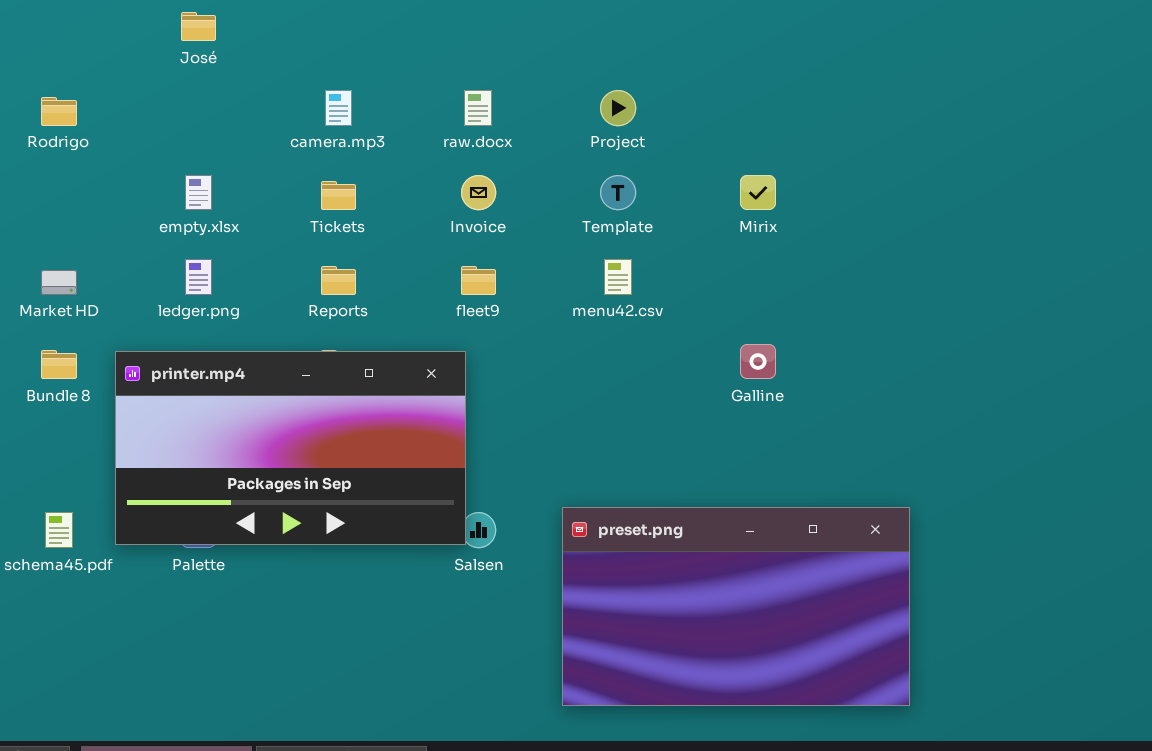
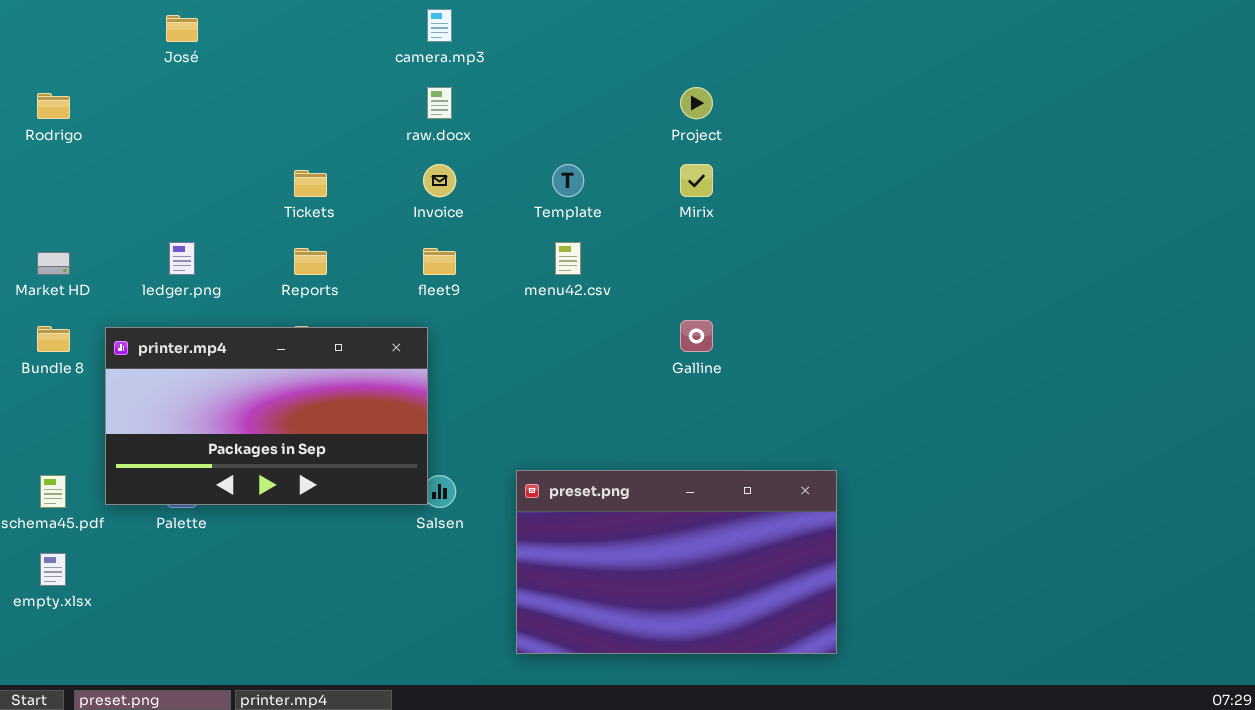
camera.mp3: [325,90,352,126] -> [427,9,452,42], moved
Project: [600,90,636,126] -> [680,87,713,119], moved
empty.xlsx: [185,175,212,210] -> [40,553,66,586], moved

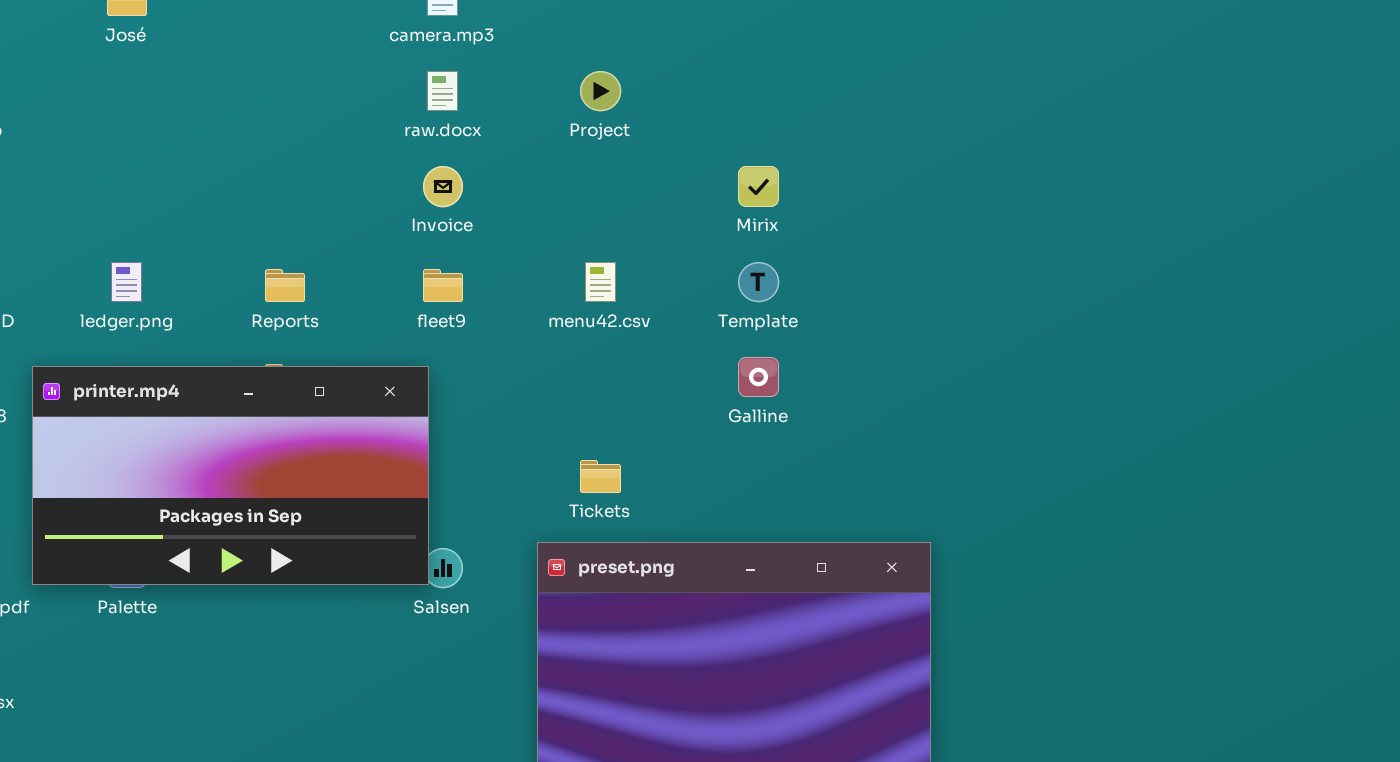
Project: [680,87,713,119] -> [580,71,621,111], moved
Template: [552,164,584,197] -> [738,262,779,302], moved
Tickets: [294,170,327,197] -> [580,460,621,493], moved

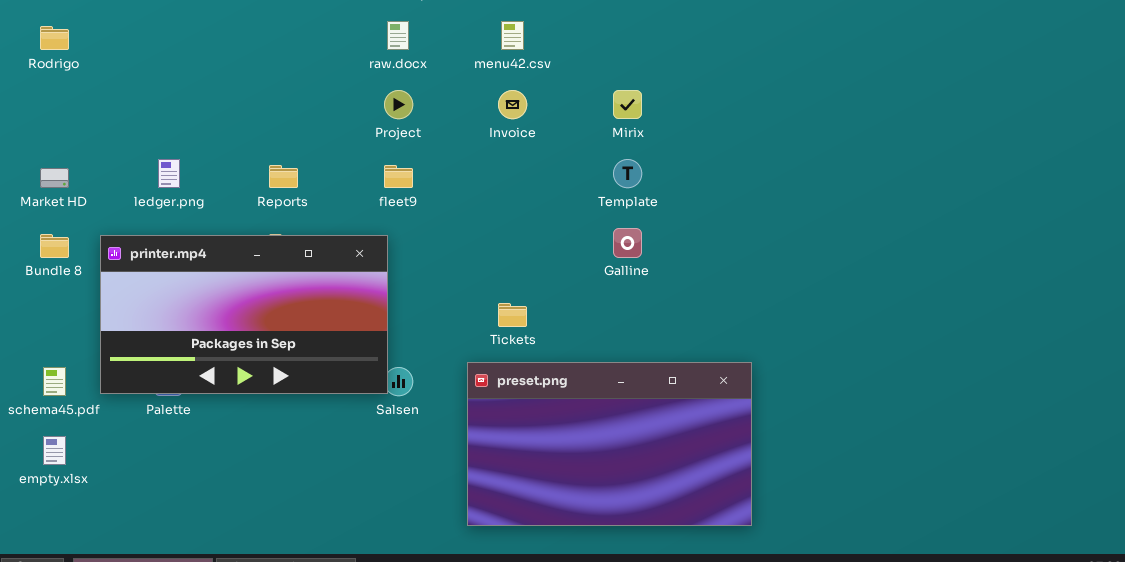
Project: [580,71,621,111] -> [384,90,413,119], moved
Invoice: [423,166,463,207] -> [498,90,527,119], moved
menu42.csv: [585,262,616,302] -> [501,21,524,50], moved

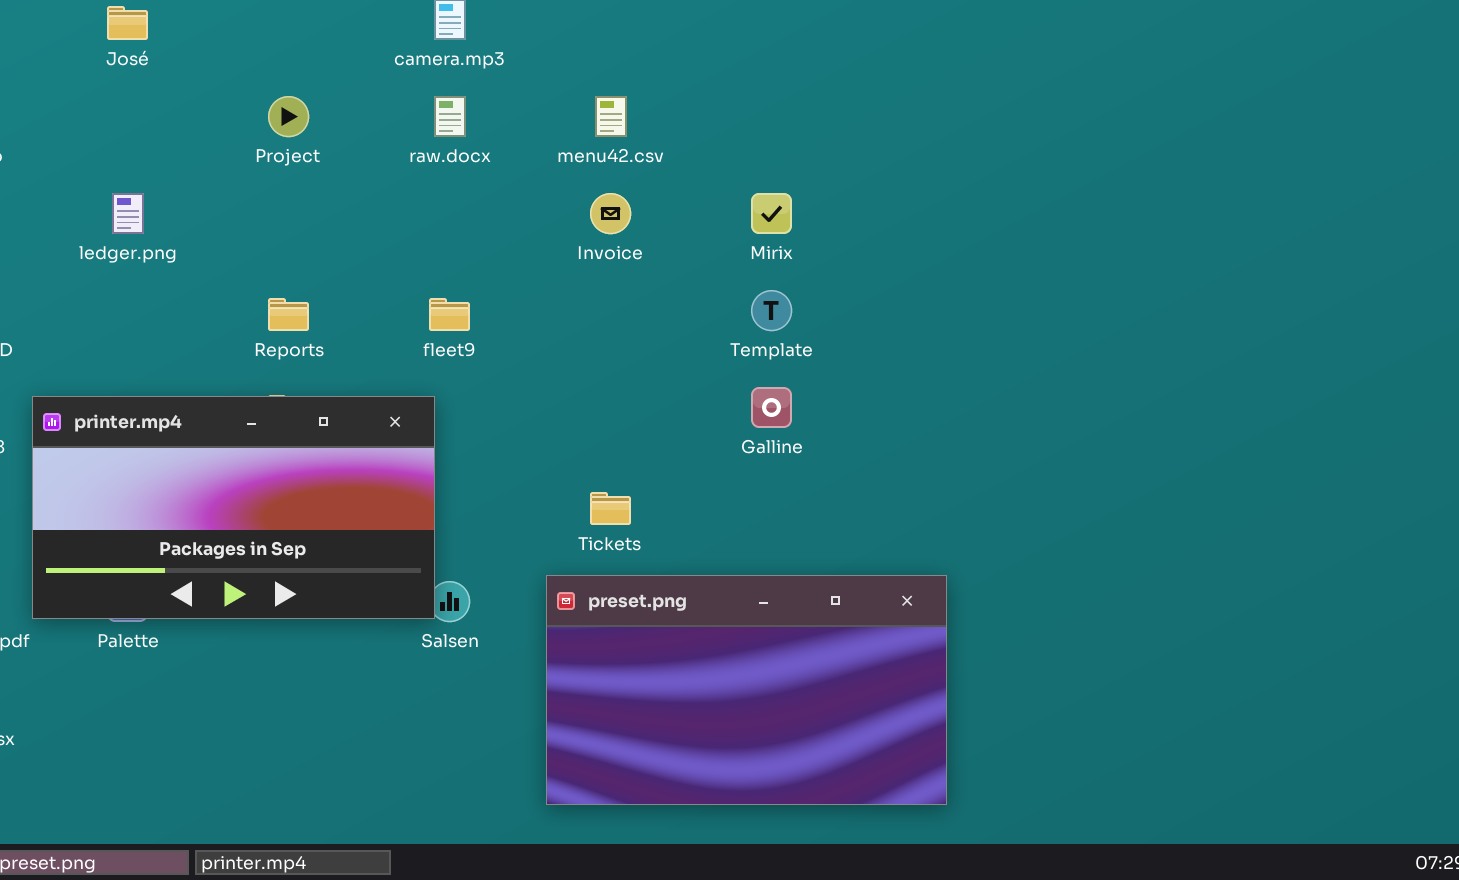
Project: [384,90,413,119] -> [268,96,309,137], moved
ledger.png: [158,159,180,188] -> [112,193,144,234], moved

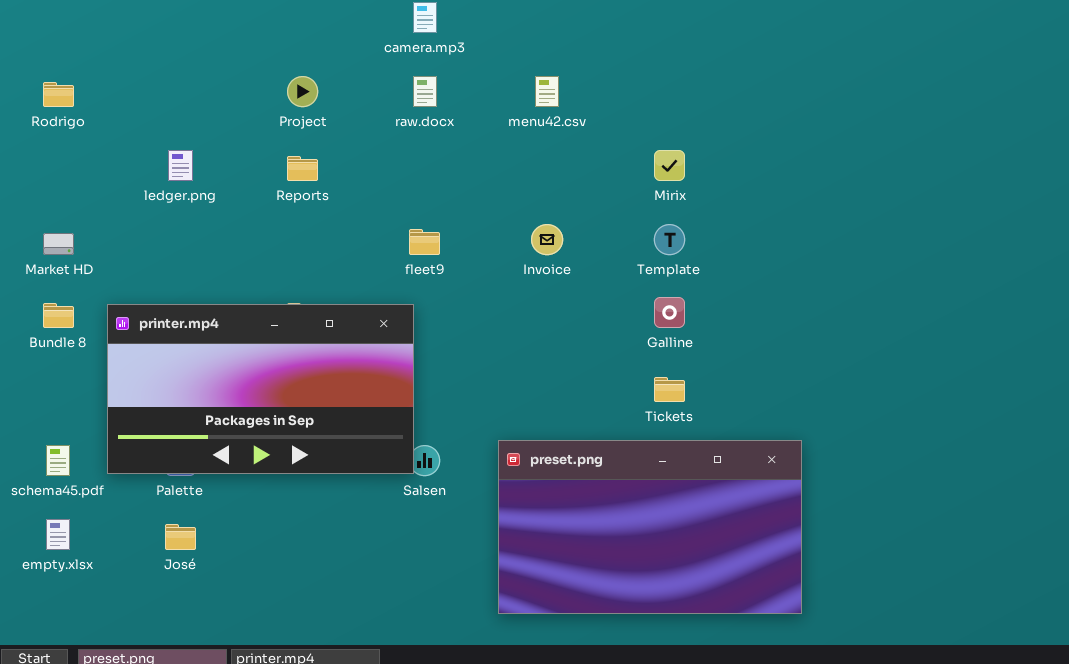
José: [107,6,148,40] -> [165,524,196,550], moved
Invoice: [590,193,631,234] -> [531,224,563,255], moved
Reports: [268,298,309,331] -> [287,156,318,181], moved
Tickets: [590,492,631,525] -> [654,377,685,402], moved

